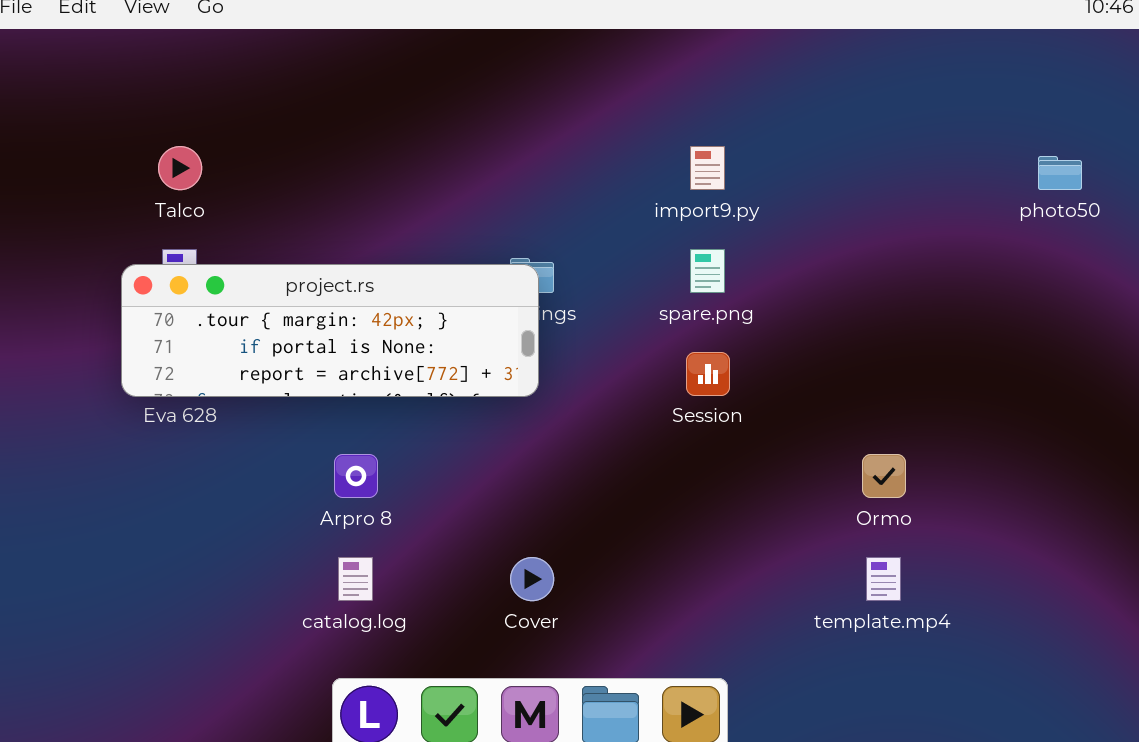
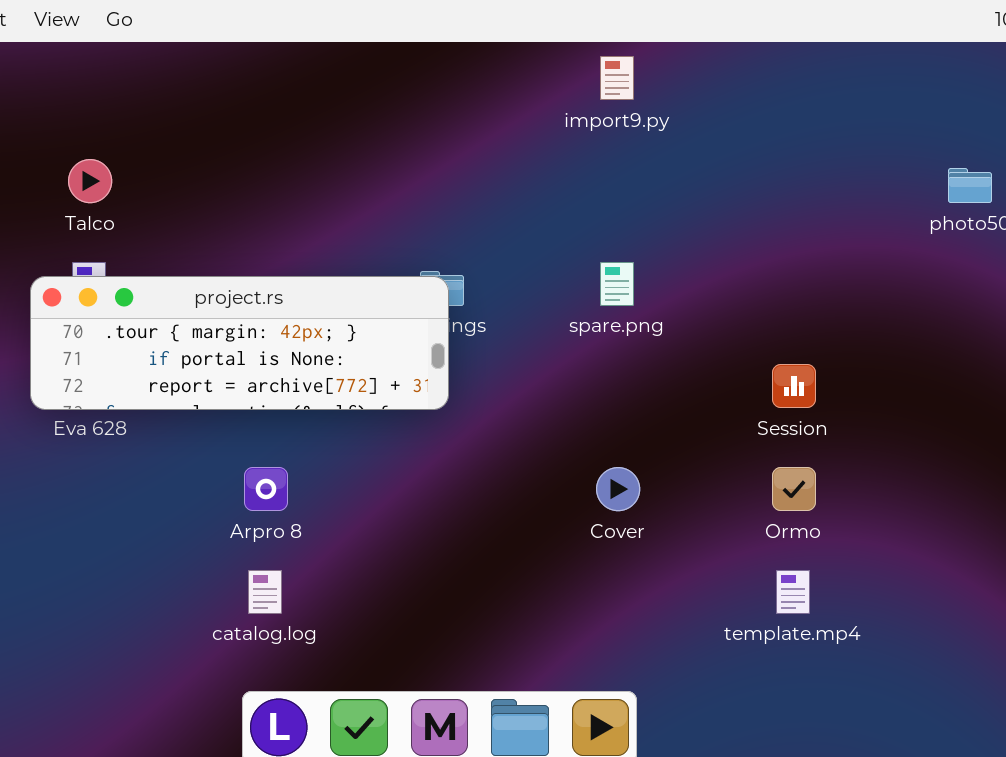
import9.py: [690,146,725,190] -> [600,56,634,100], moved
Session: [686,352,730,396] -> [772,364,816,408], moved
Cover: [510,557,554,601] -> [596,467,640,511], moved

